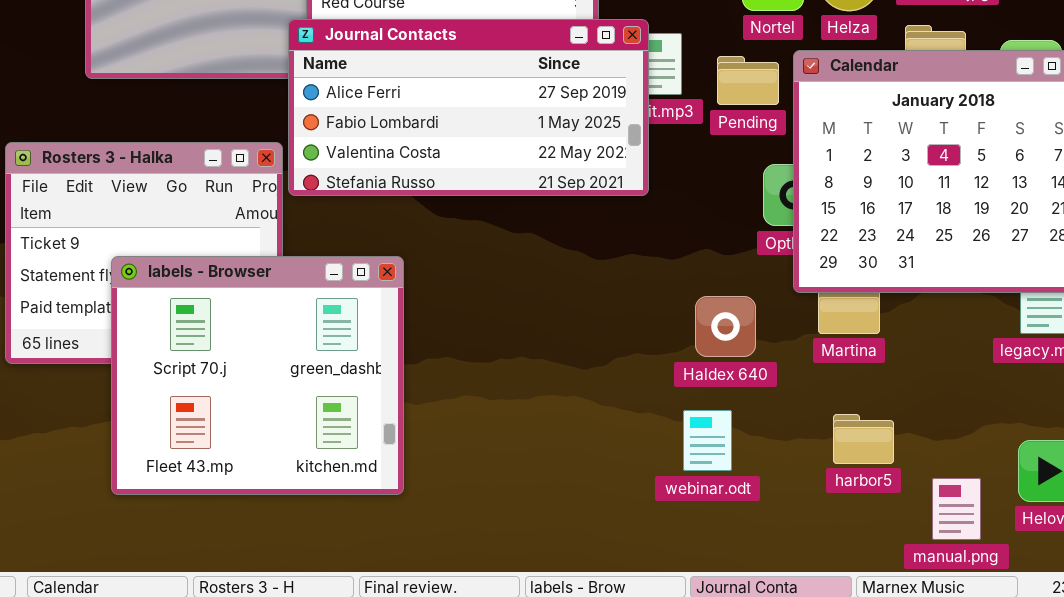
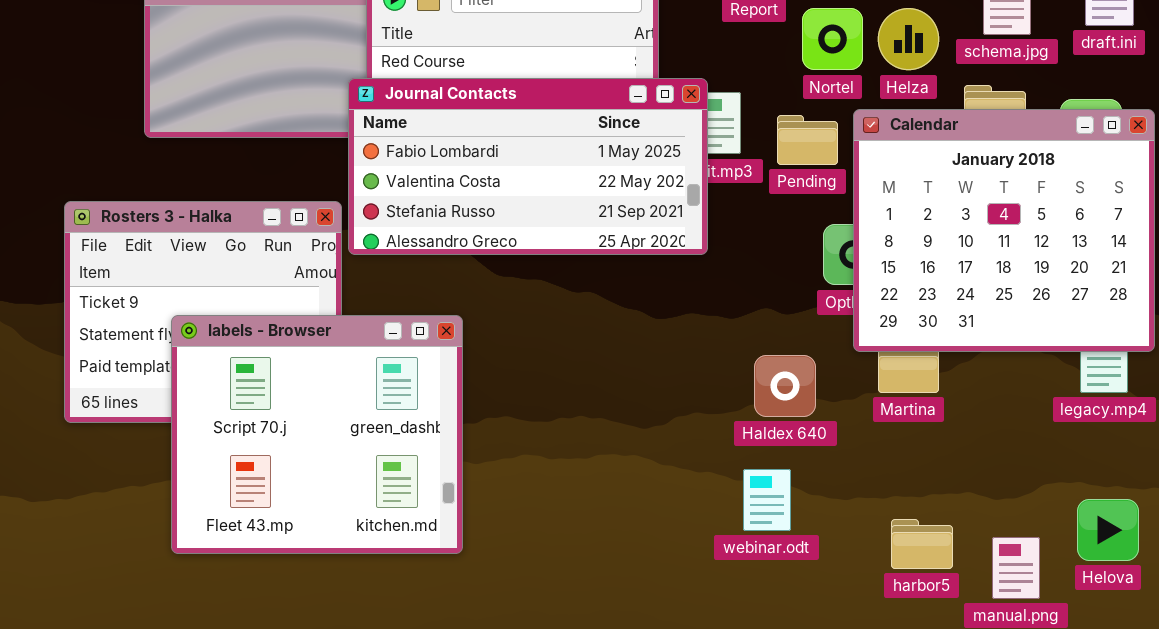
Journal Contacts: [288,19,649,196] -> [348,78,708,255], scrolled down 1 row
harbor5: [833,414,894,464] -> [891,519,953,569], moved

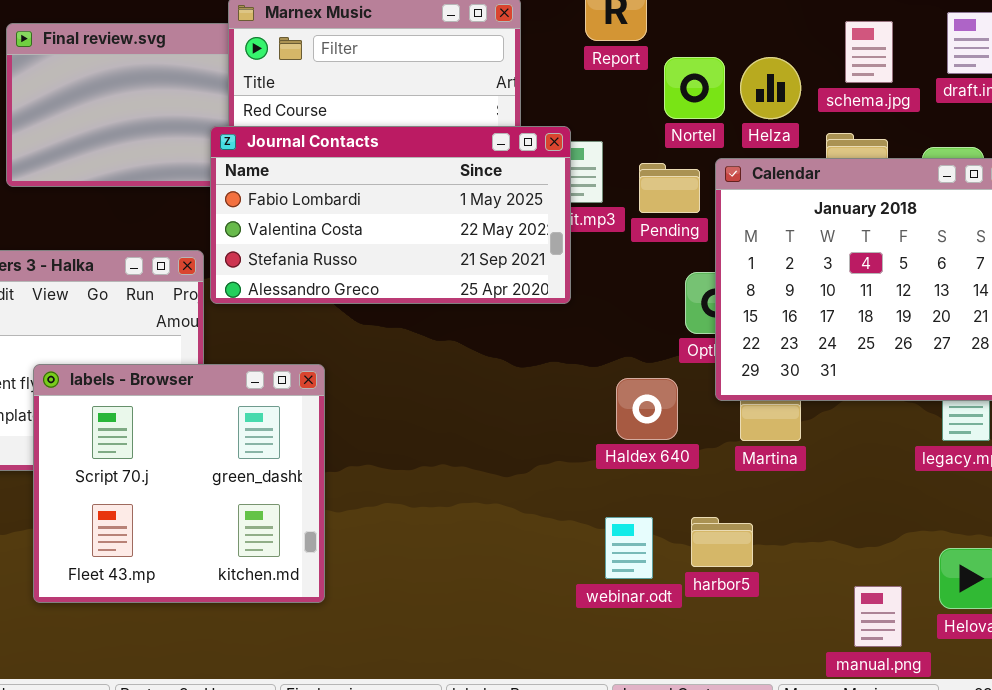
Haldex 640: [754,355,816,417] -> [616,378,678,440], moved
harbor5: [891,519,953,569] -> [691,517,753,567], moved

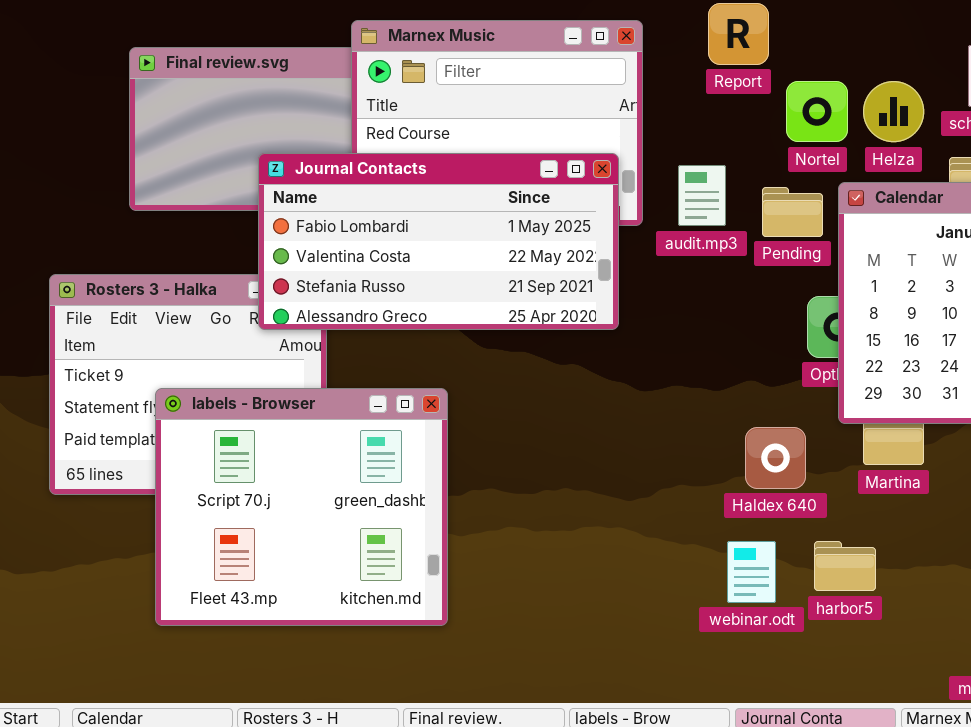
Journal Contacts: [210,126,571,304] -> [258,153,619,330], moved
Haldex 640: [616,378,678,440] -> [745,427,806,489], moved

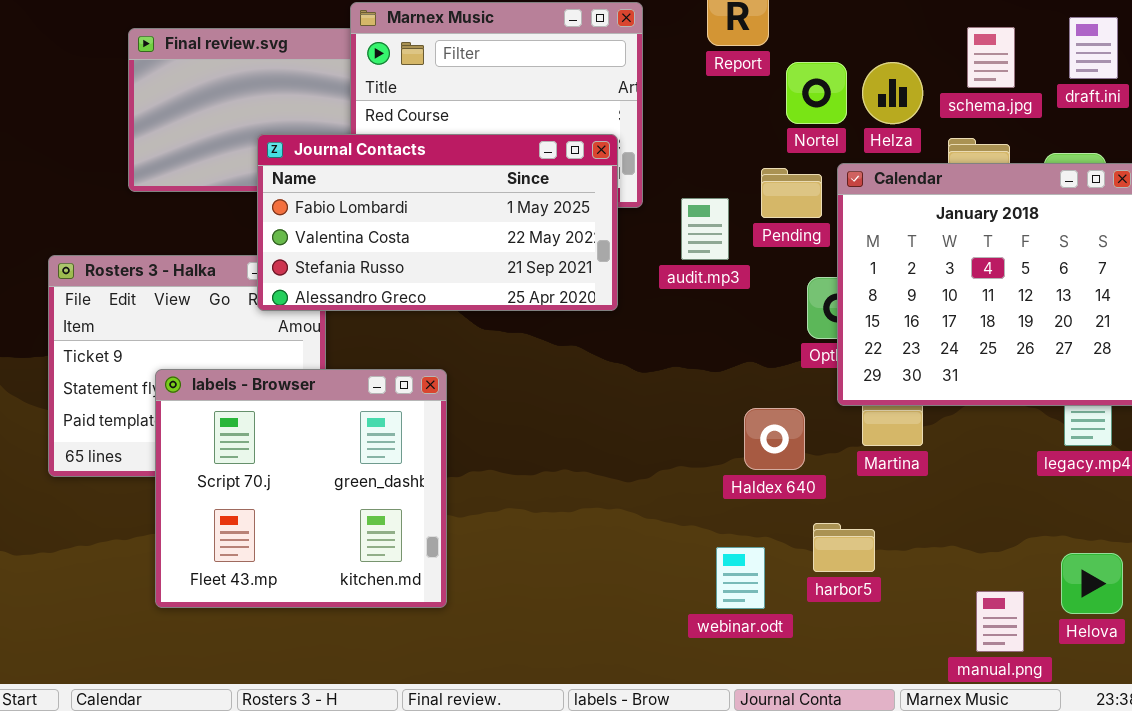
audit.mp3: [678,165,726,226] -> [681,198,729,260], moved
webinar.odt: [727,541,776,603] -> [716,547,765,609], moved

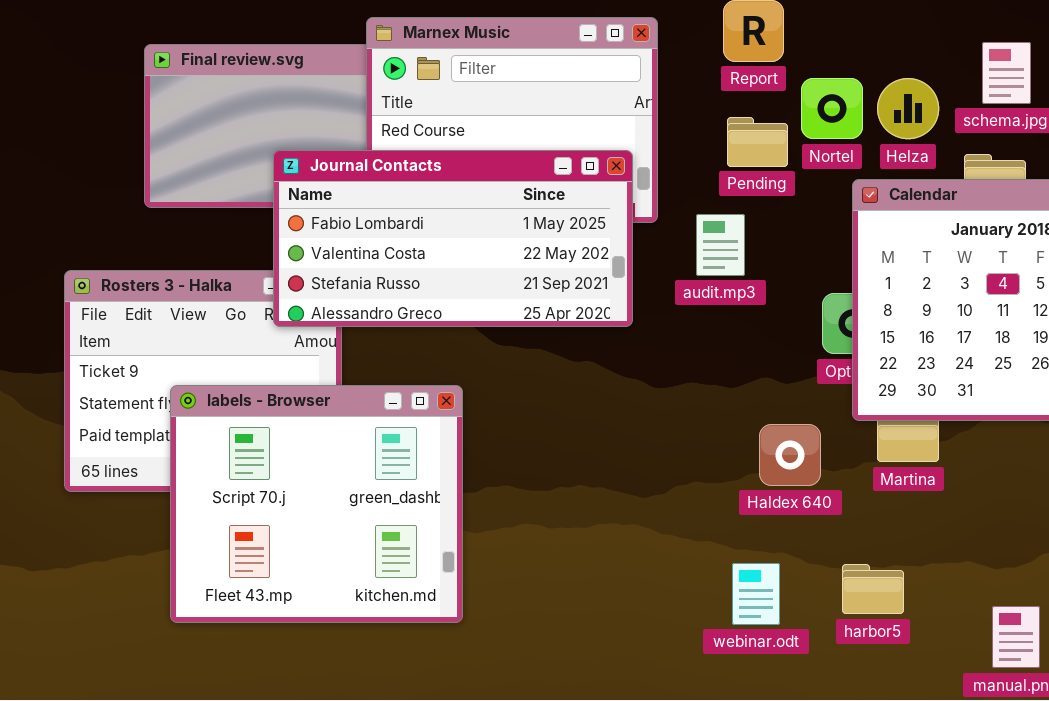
Pending: [761,168,822,218] -> [727,117,788,167], moved
harbor5: [813,523,875,572] -> [842,564,904,614], moved

